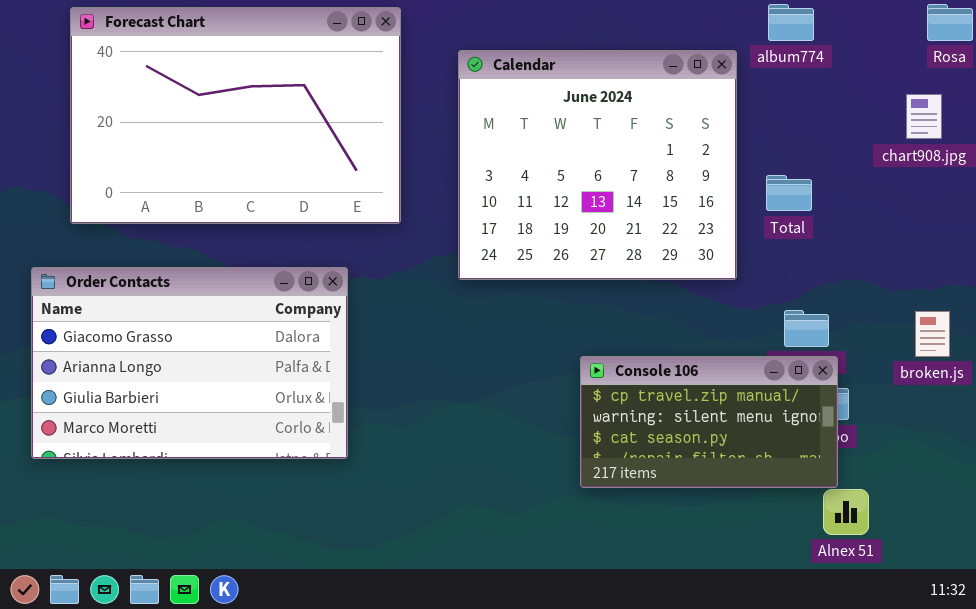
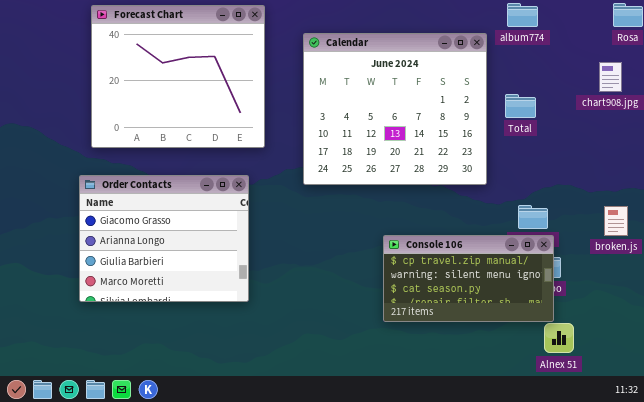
Forecast Chart: [70,7,401,224] -> [91,5,265,148], resized
Total: [766,175,812,211] -> [505,94,536,118], moved
Order Contacts: [31,267,348,459] -> [79,175,249,302], moved, resized

